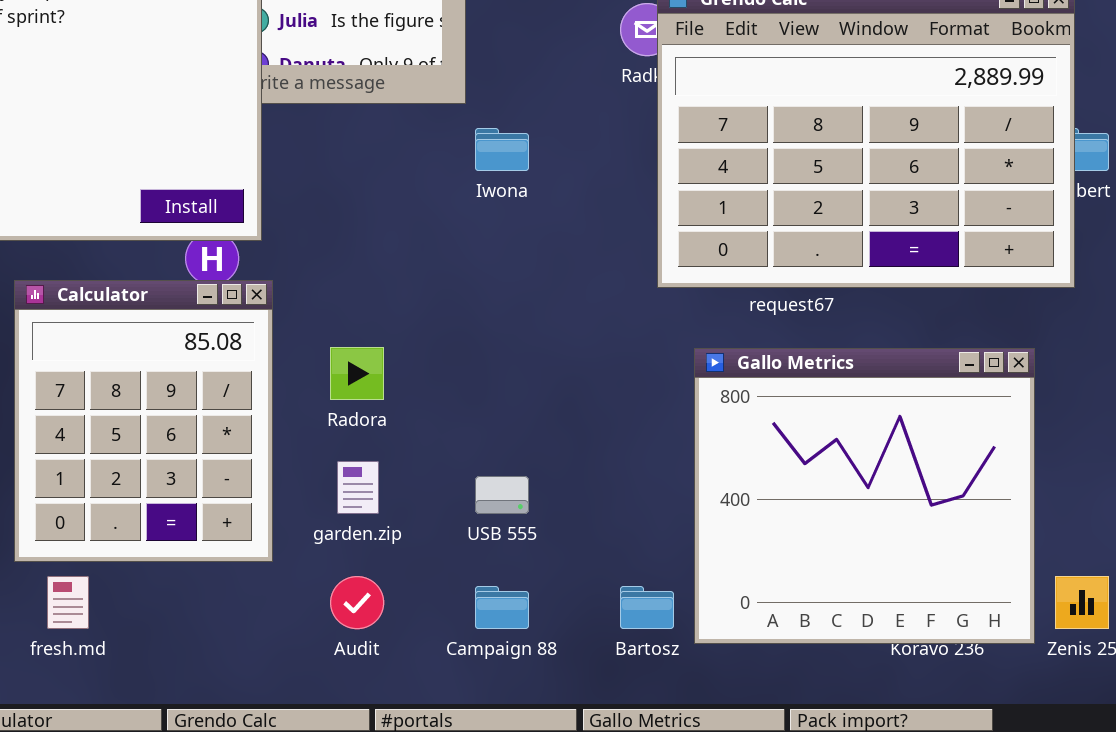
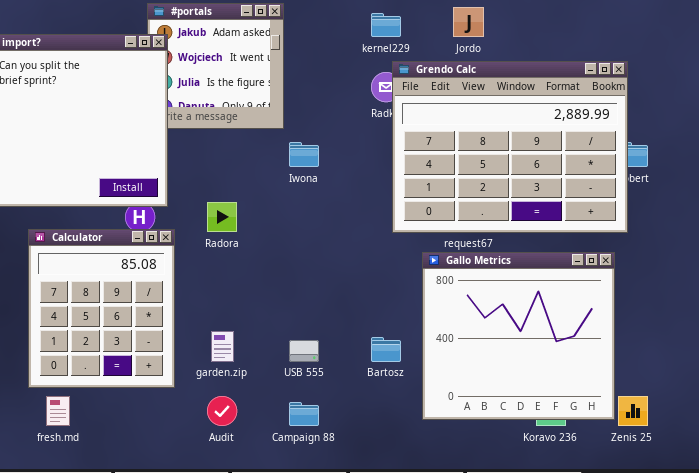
Radora: [330,347,384,400] -> [207,202,237,232], moved
Gallo Metrics: [694,348,1035,644] -> [422,252,615,420], moved
Bartosz: [620,586,674,629] -> [371,337,401,362], moved

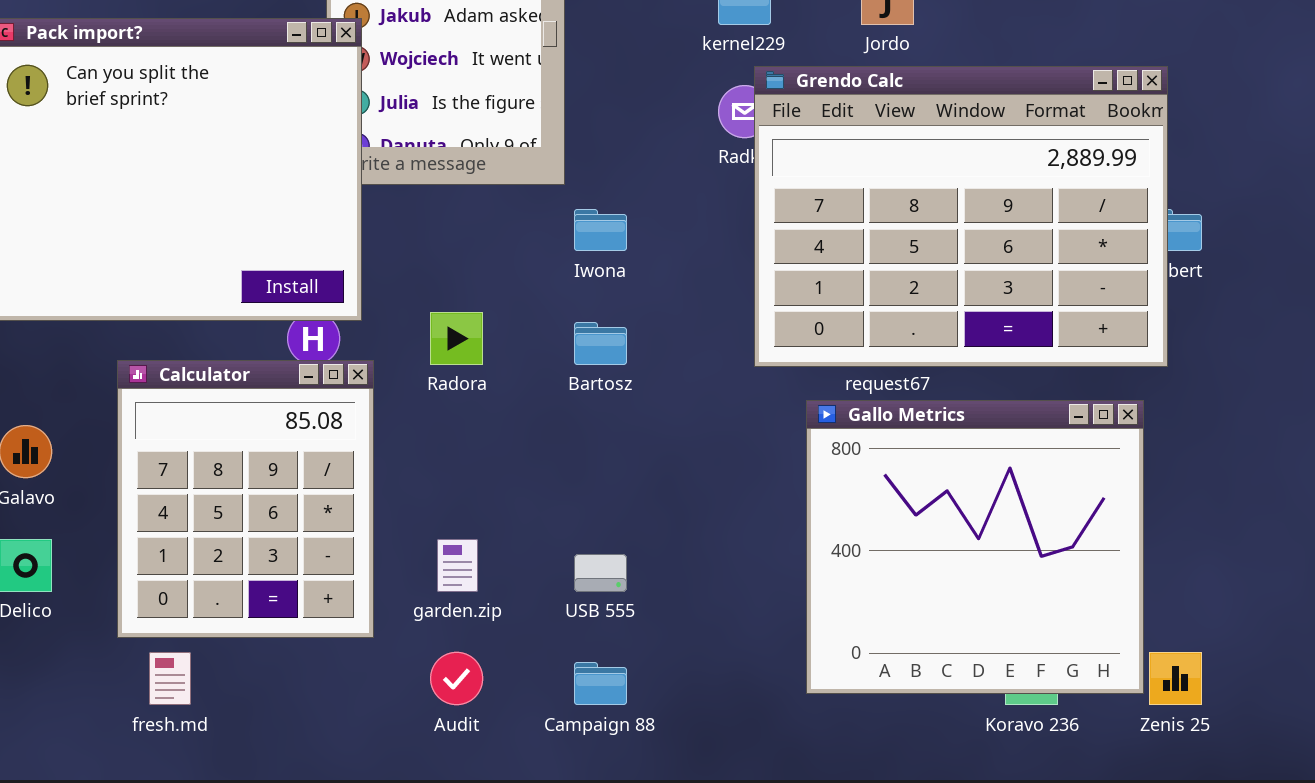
Bartosz: [371,337,401,362] -> [574,322,627,365], moved

